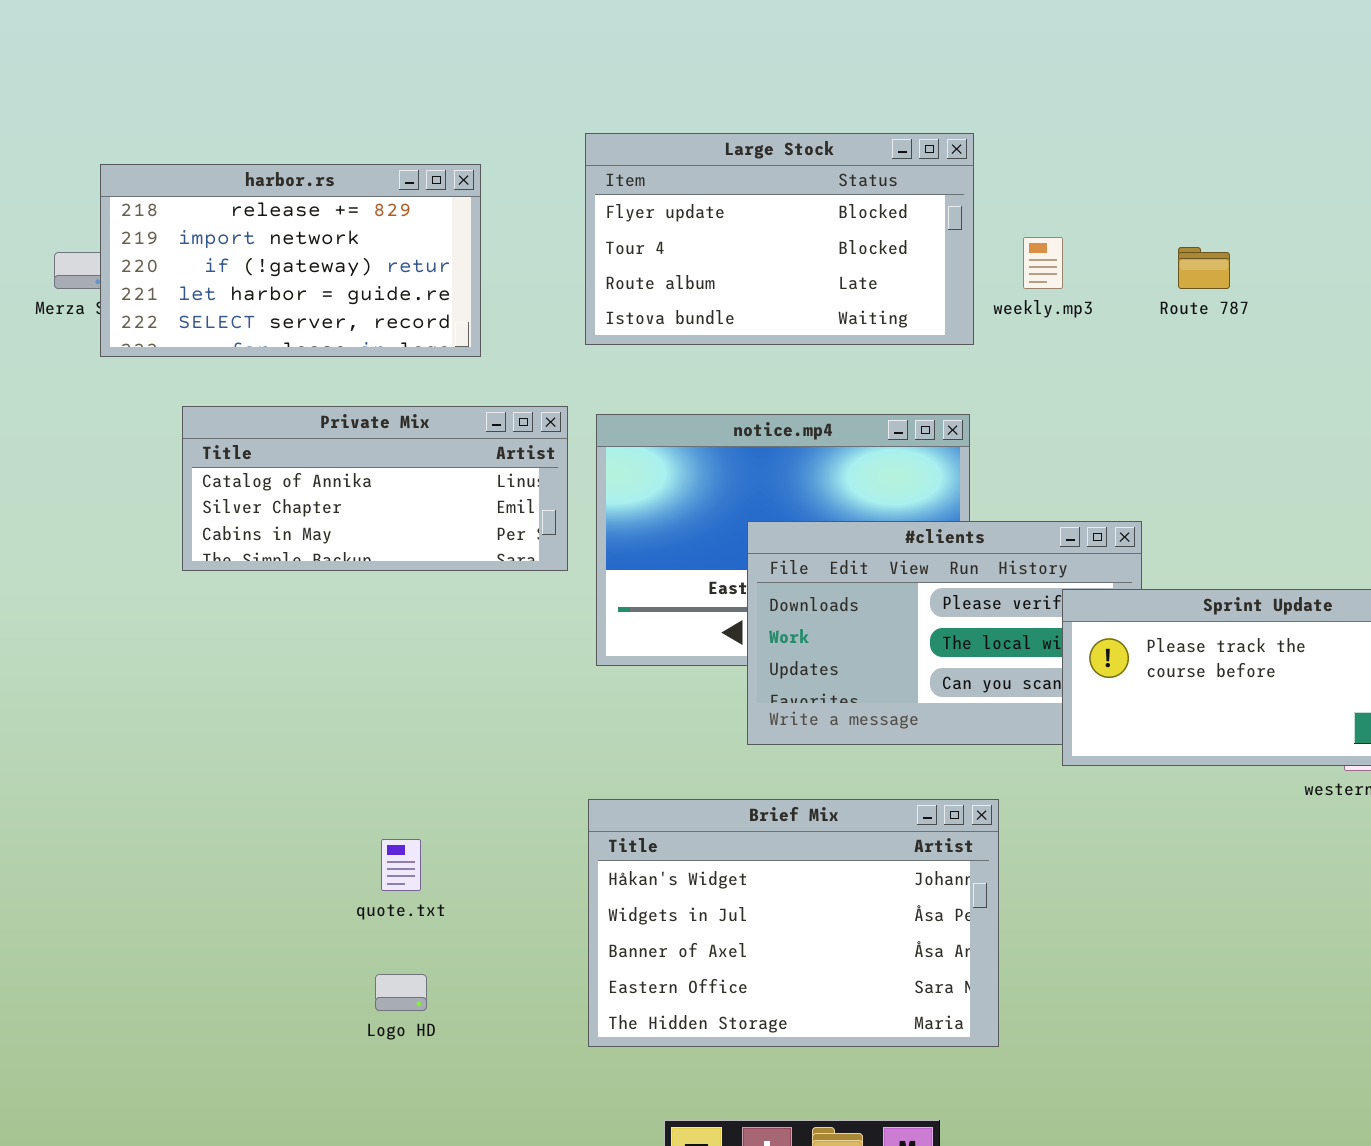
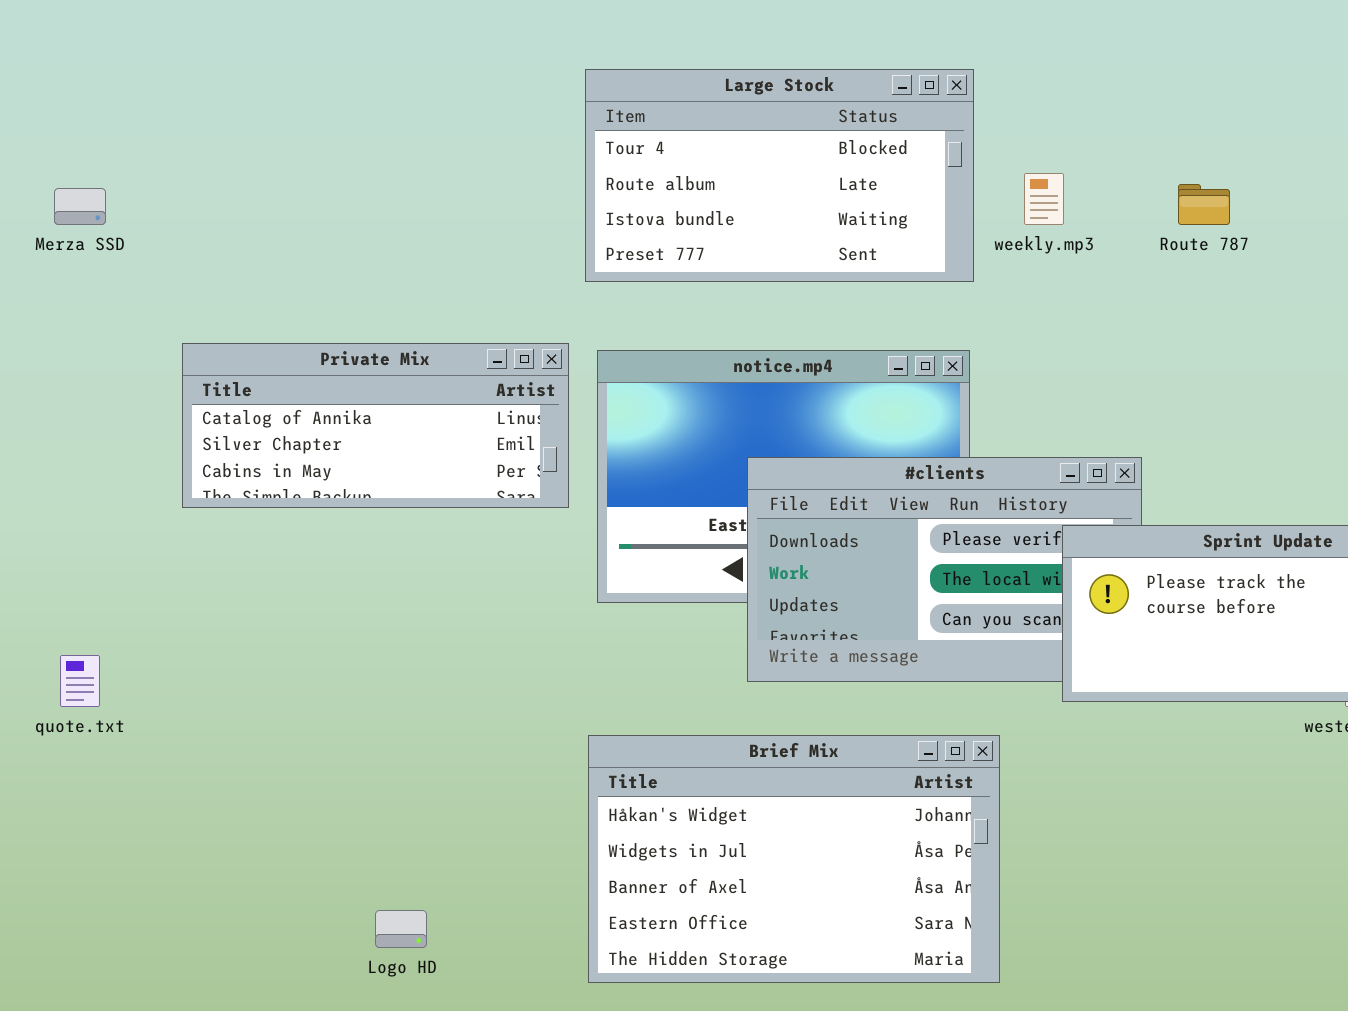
Large Stock: [585,133,974,345] -> [585,69,974,282], scrolled down 1 row
harbor.rs: [100,164,481,357] -> none, closed
quote.txt: [381,839,421,891] -> [60,655,100,707], moved

